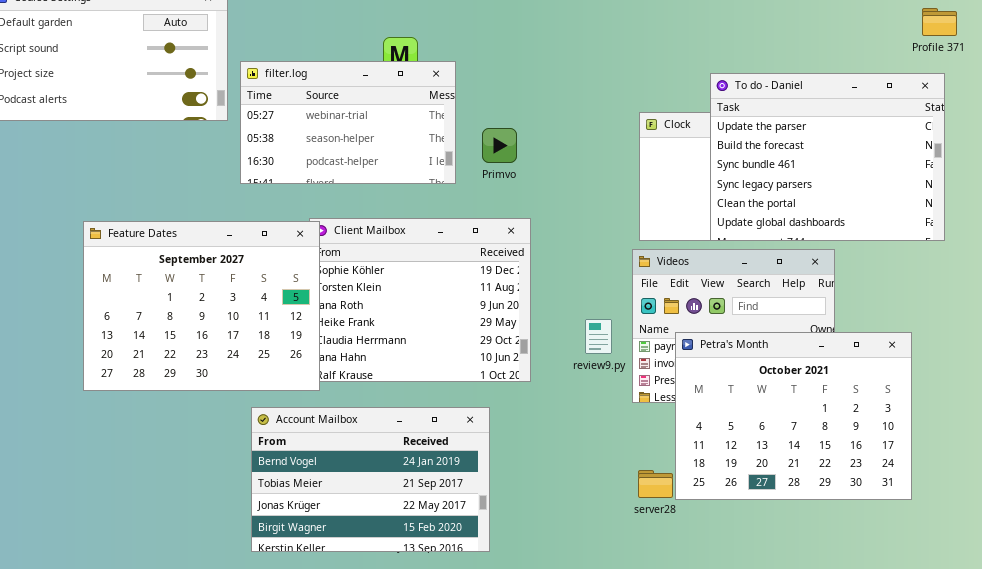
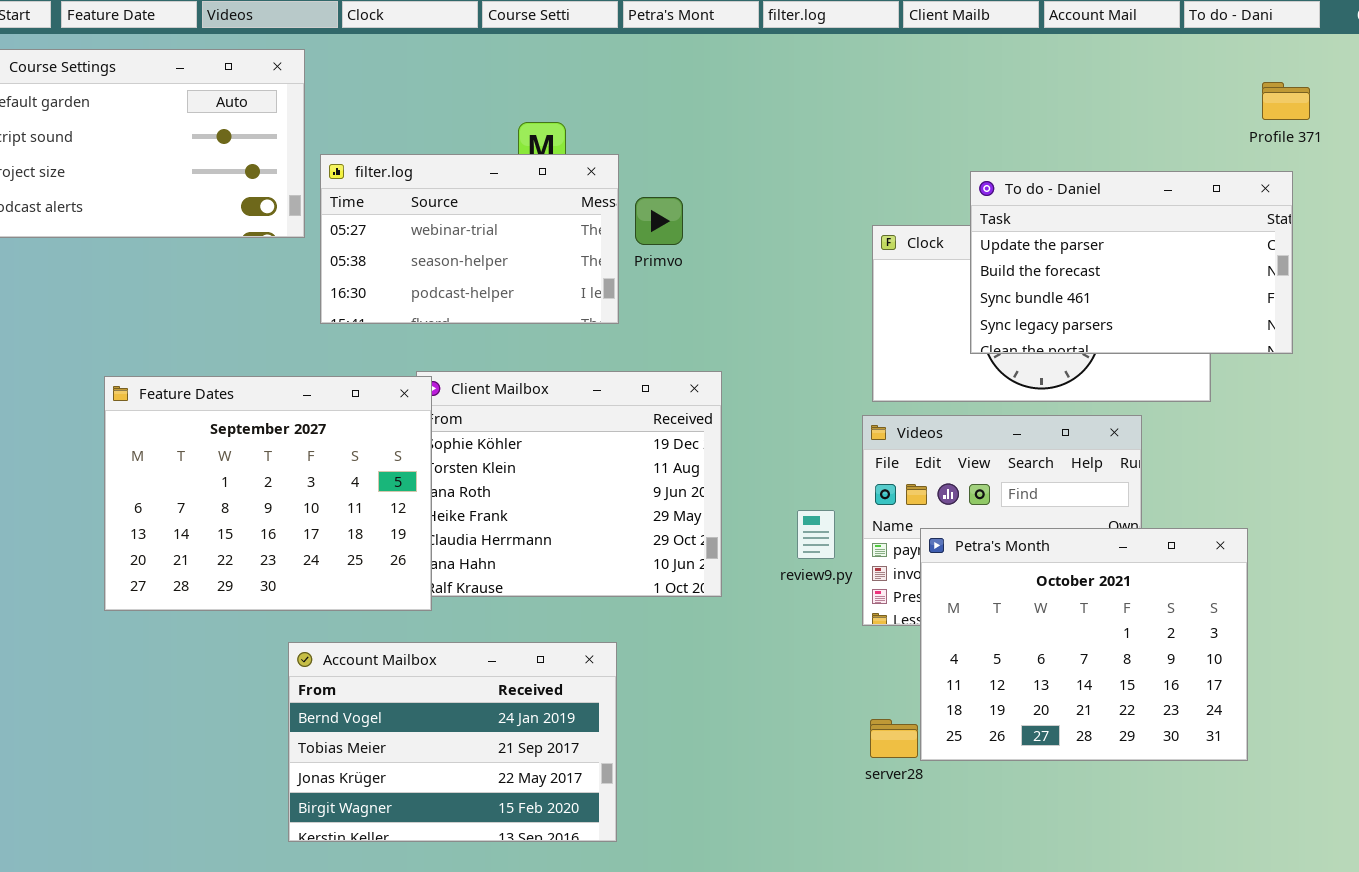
To do - Daniel: [710,73,945,241] -> [970,171,1293,354], resized
Primvo: [482,128,517,163] -> [635,197,683,245], moved
Account Mailbox: [251,407,490,552] -> [288,642,617,842], moved

